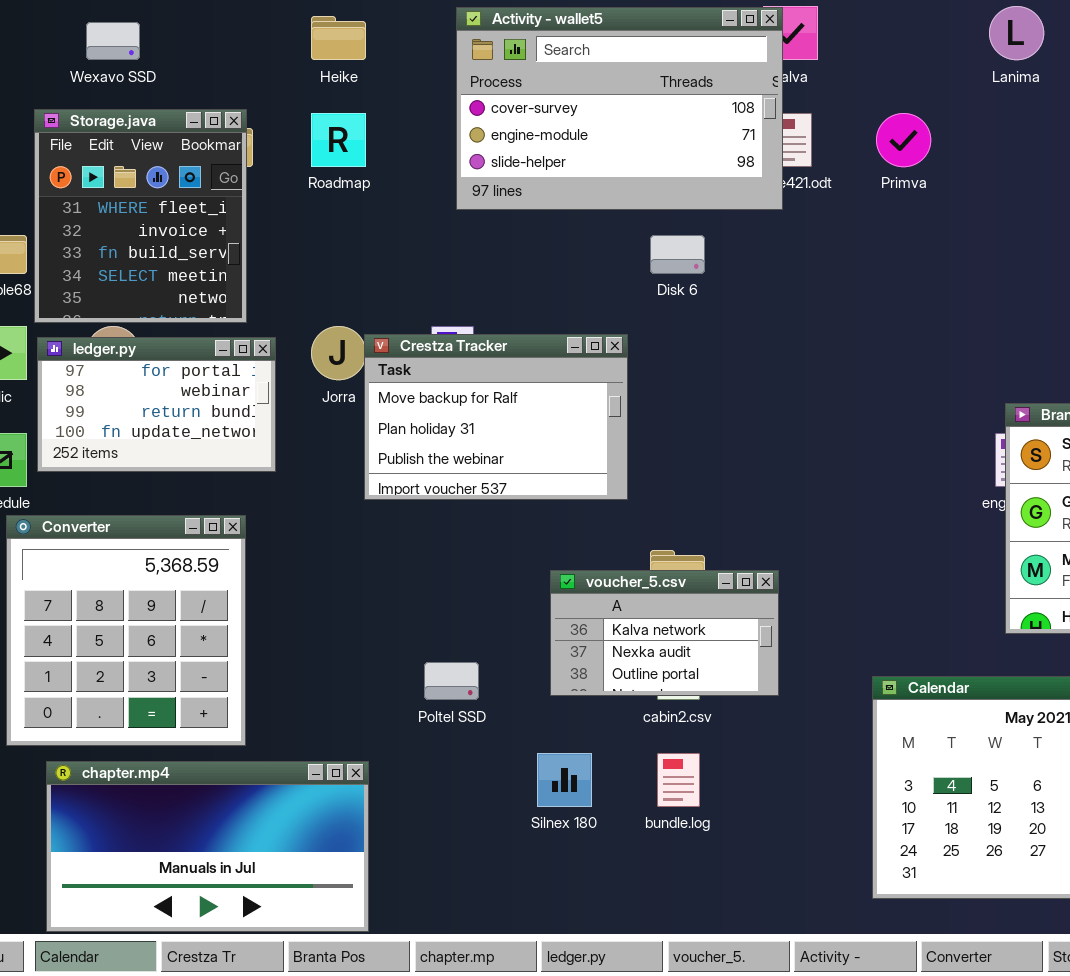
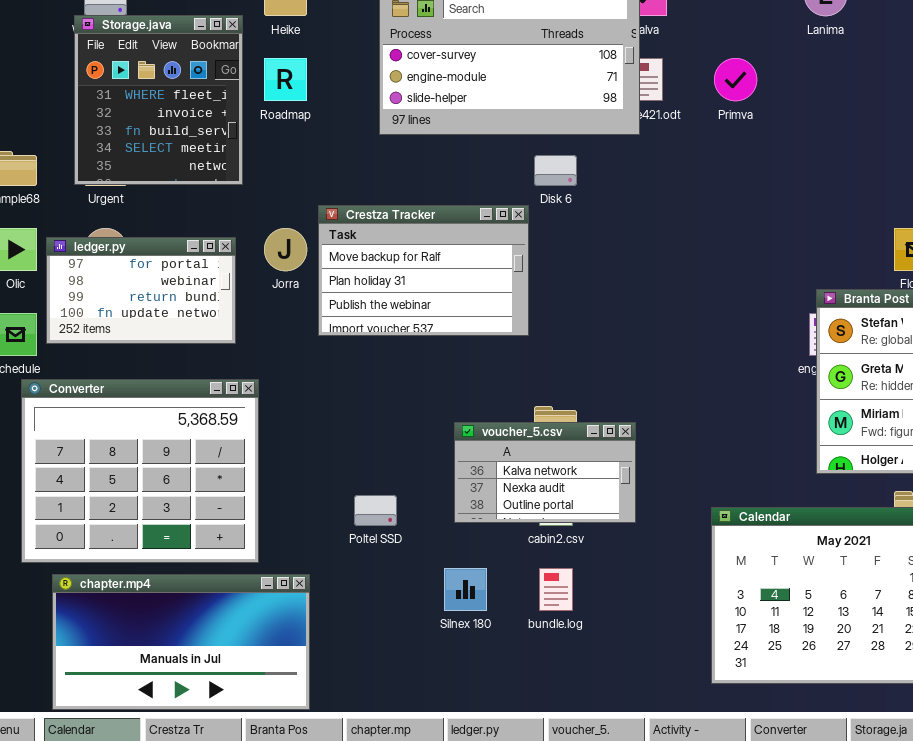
Storage.java: [34,109,247,323] -> [74,15,243,185], moved
Crestza Tracker: [364,334,628,500] -> [318,205,529,336], moved
Converter: [6,515,246,746] -> [21,379,259,563], resized

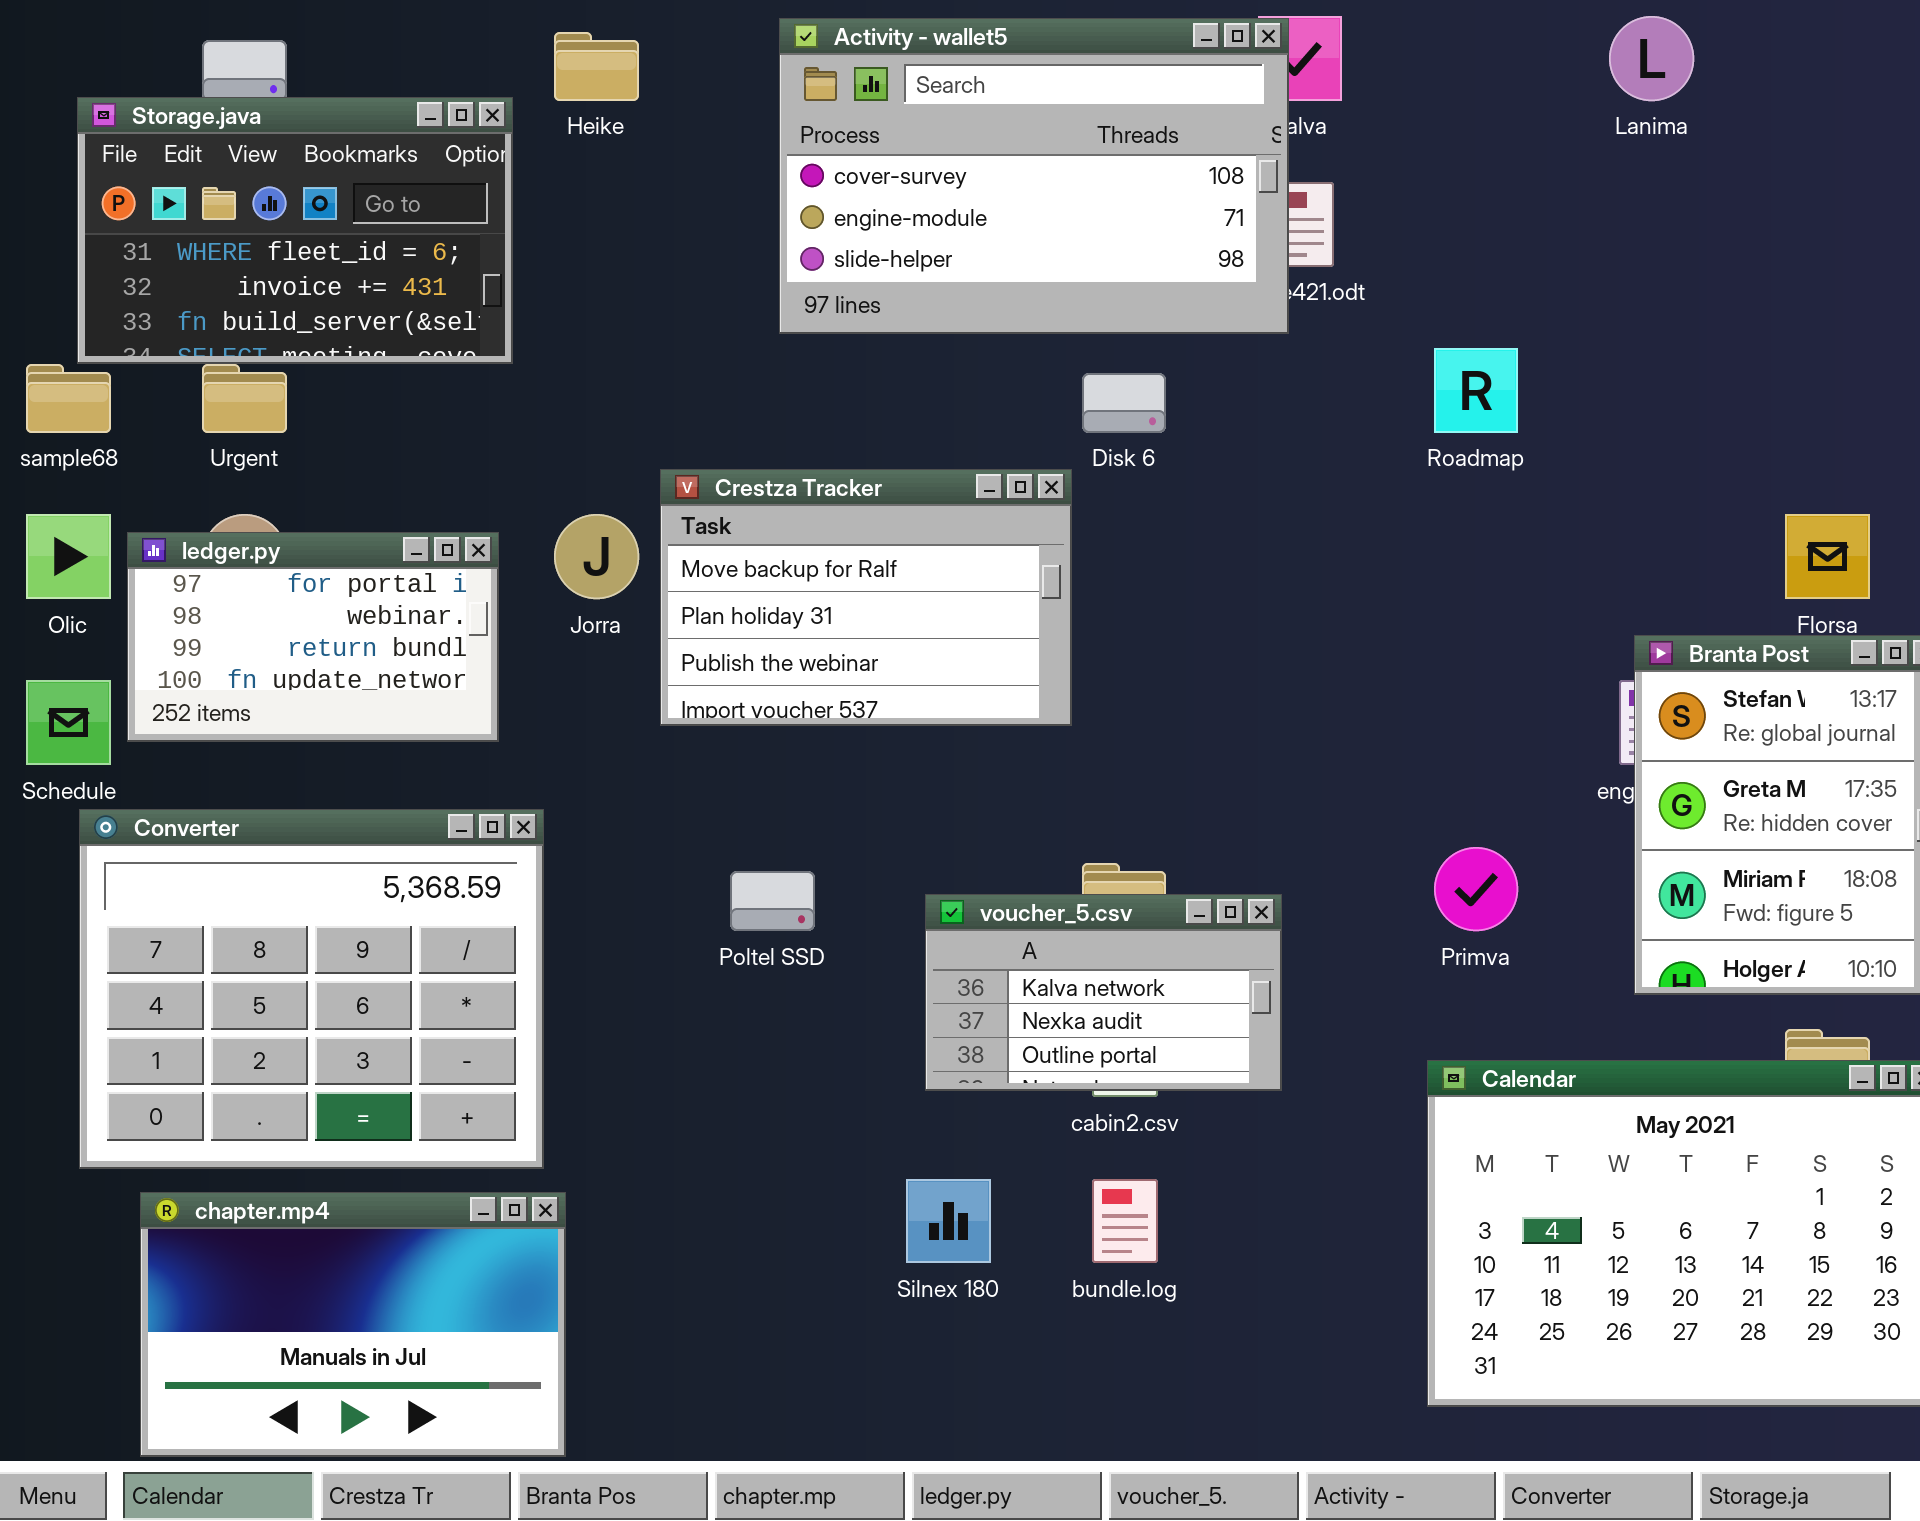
Storage.java: [74,15,243,185] -> [77,97,513,364], resized
Roadmap: [264,58,307,101] -> [1434,348,1518,433], moved
Primva: [714,58,757,101] -> [1434,847,1518,931], moved
Poltel SSD: [354,495,397,526] -> [730,871,815,931], moved
chapter.mp4: [52,574,310,710] -> [140,1192,566,1457], resized

